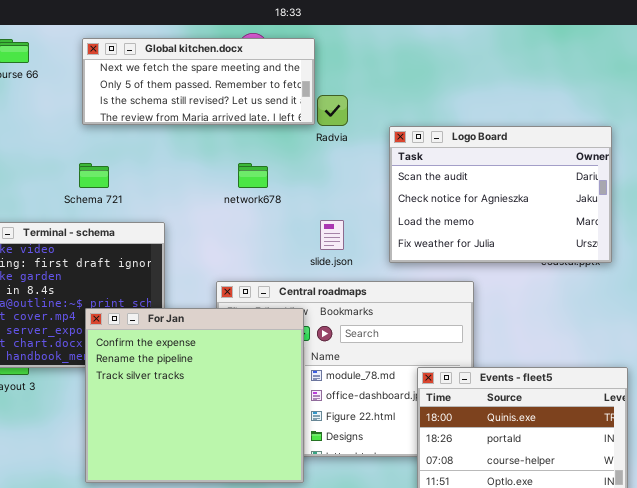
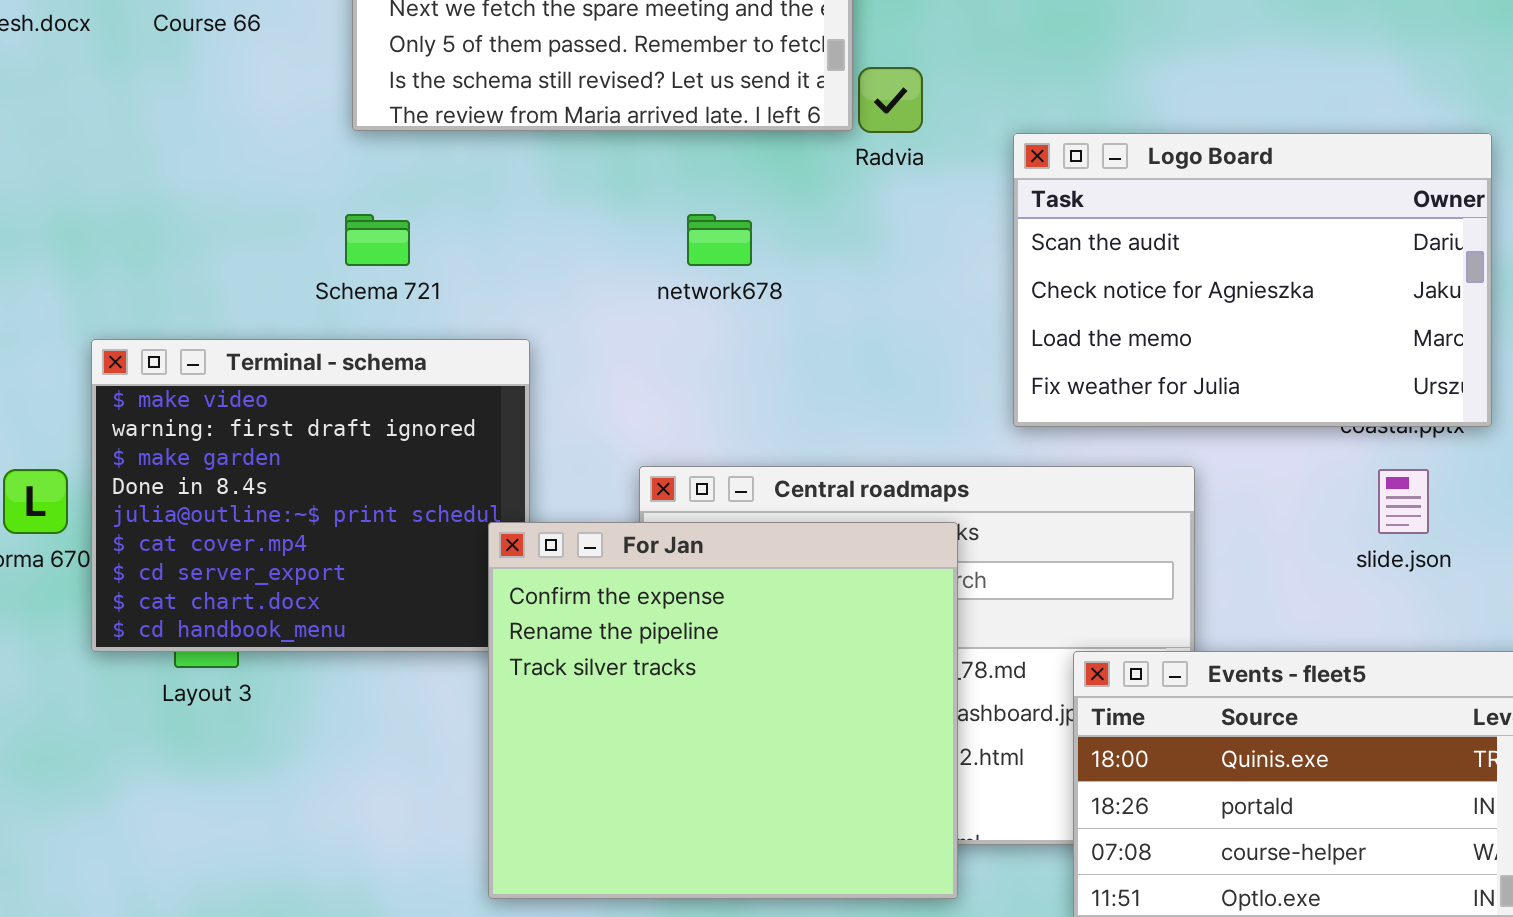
slide.json: [320,220,344,250] -> [1378,469,1429,534], moved
For Jan: [85,308,304,483] -> [488,522,958,899], moved

